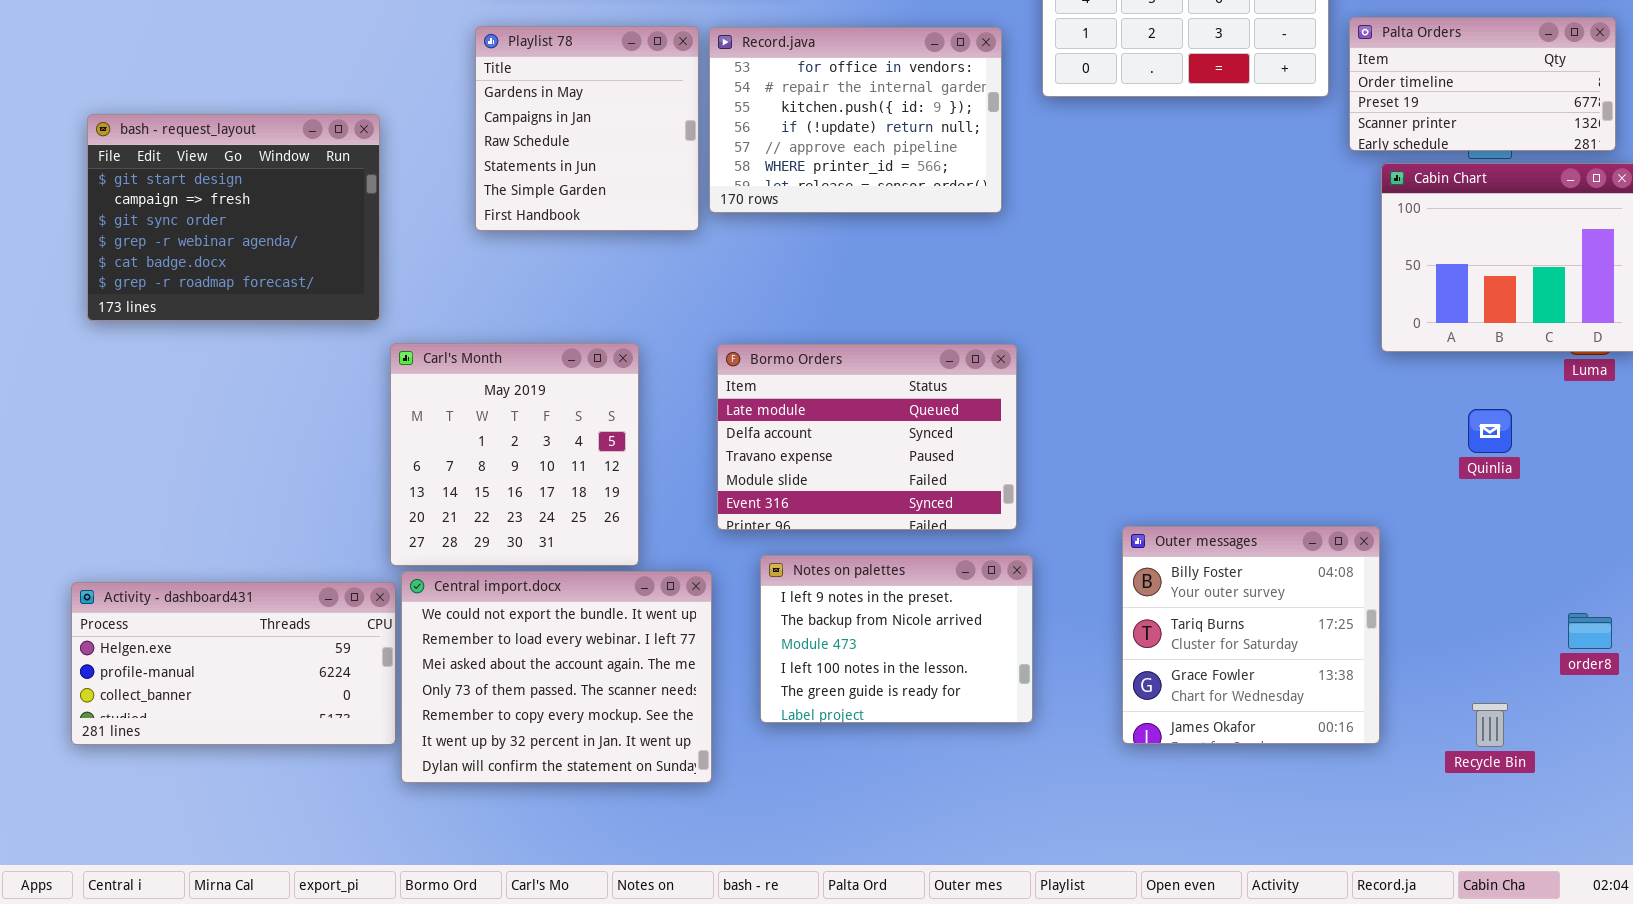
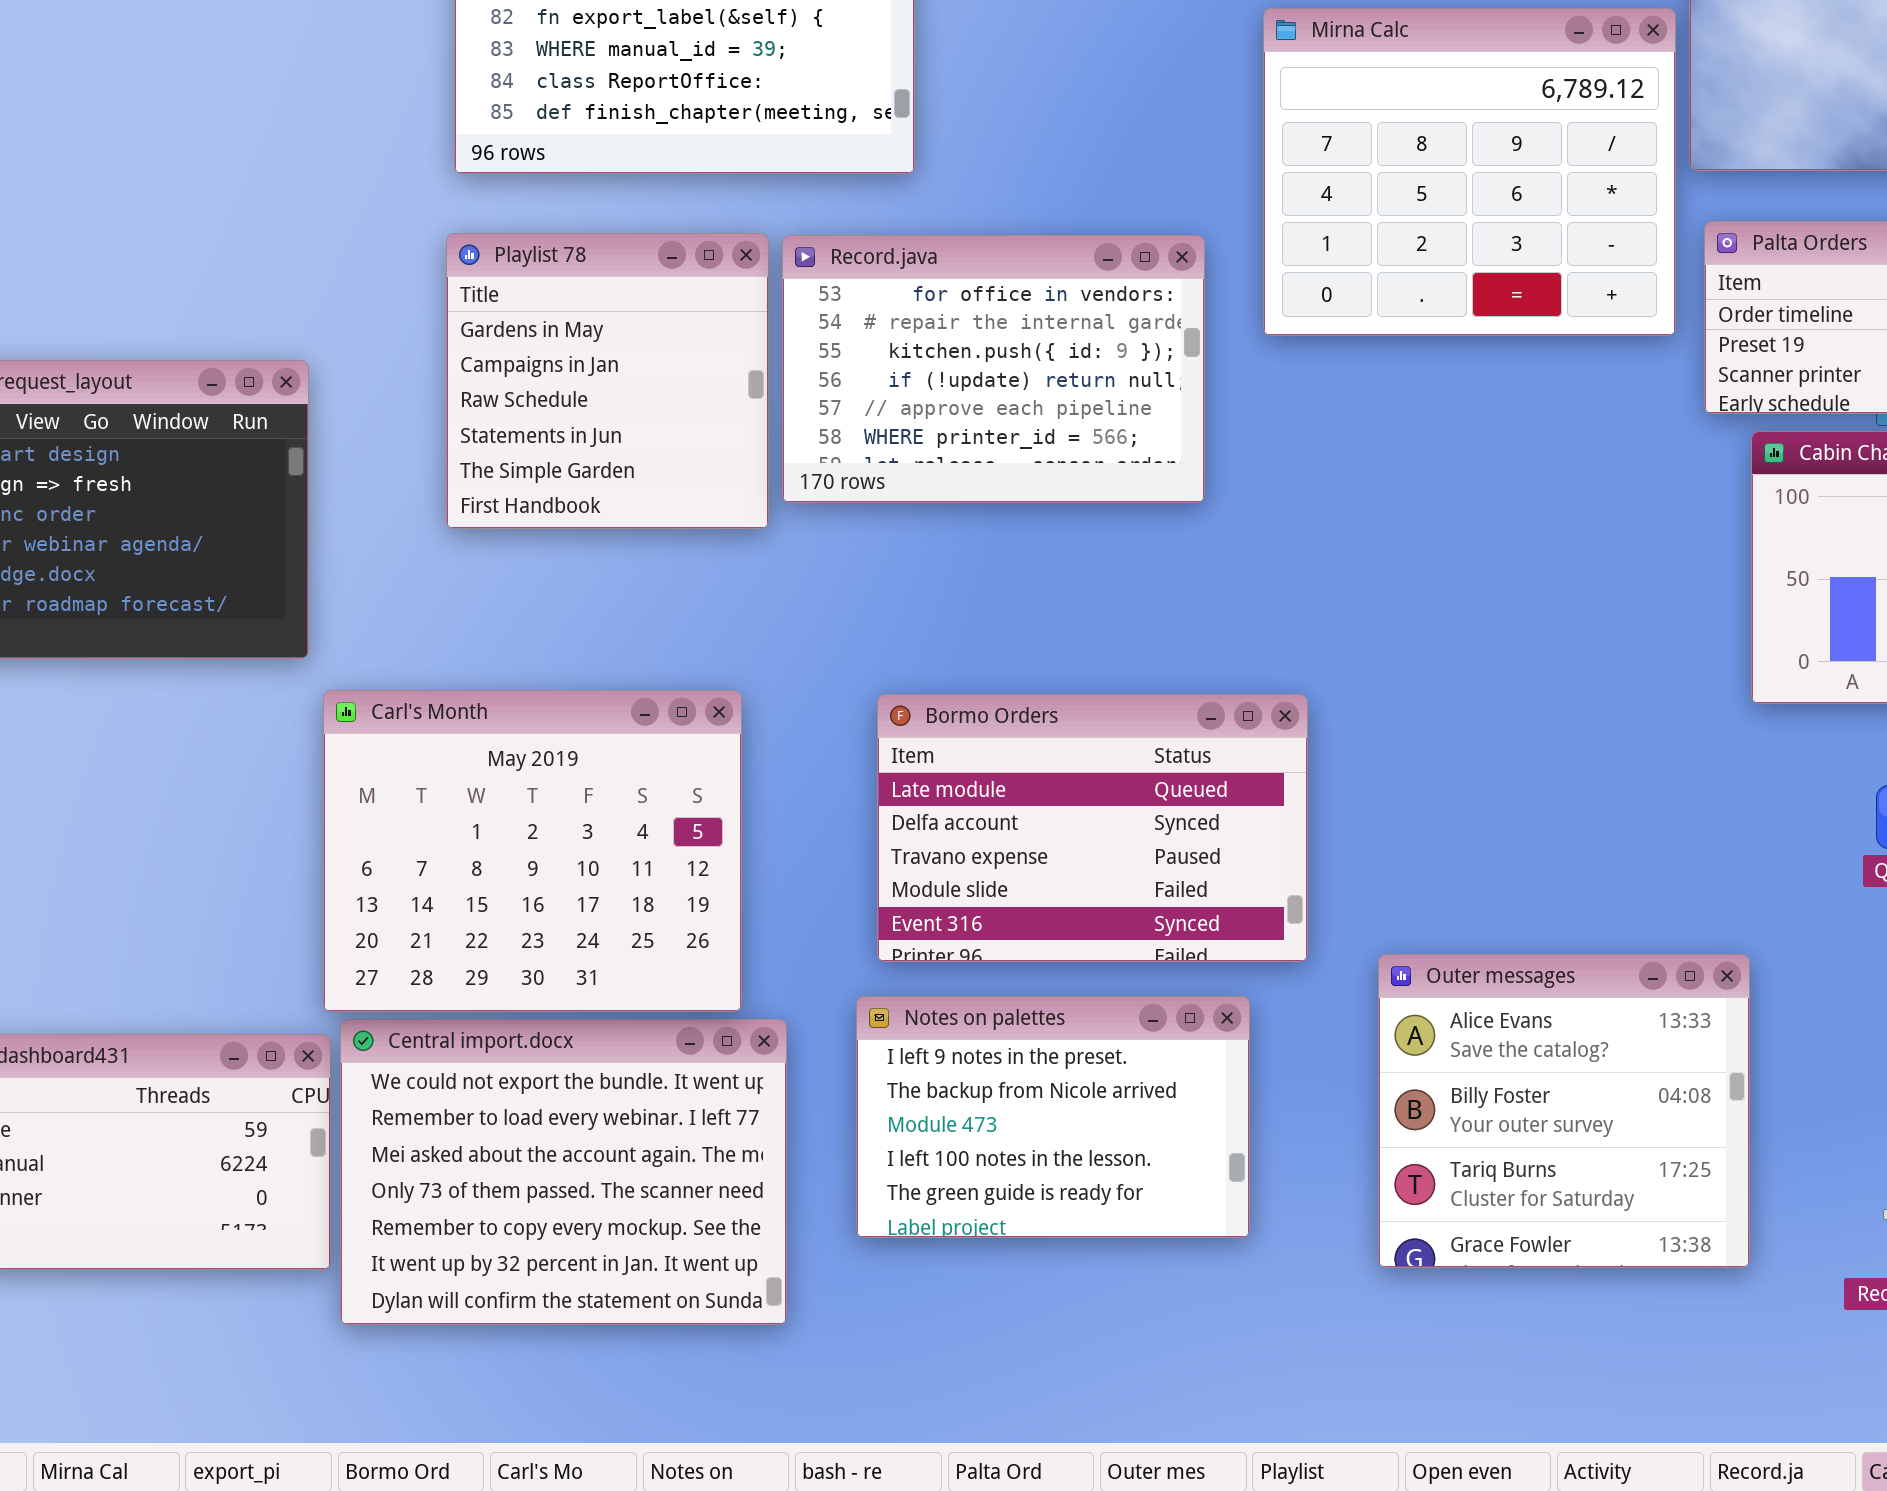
Carl's Month: [390,343,639,566] -> [323,690,742,1012], resized
Bormo Orders: [717,344,1017,530] -> [877,694,1308,962], moved
Outer messages: [1122,526,1380,744] -> [1378,954,1750,1268], scrolled up 1 row

